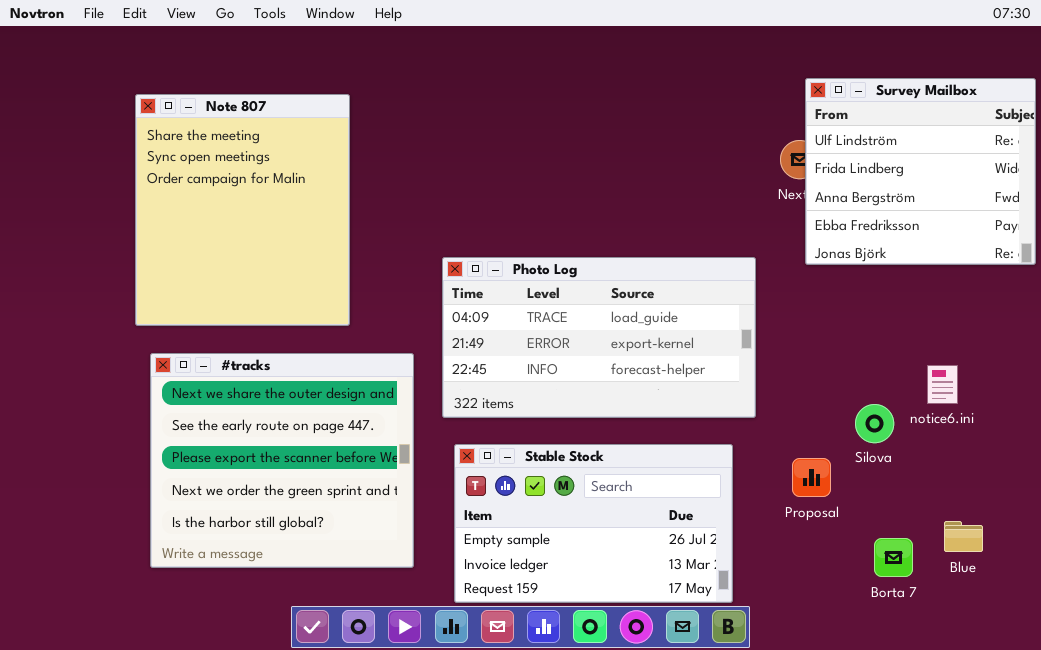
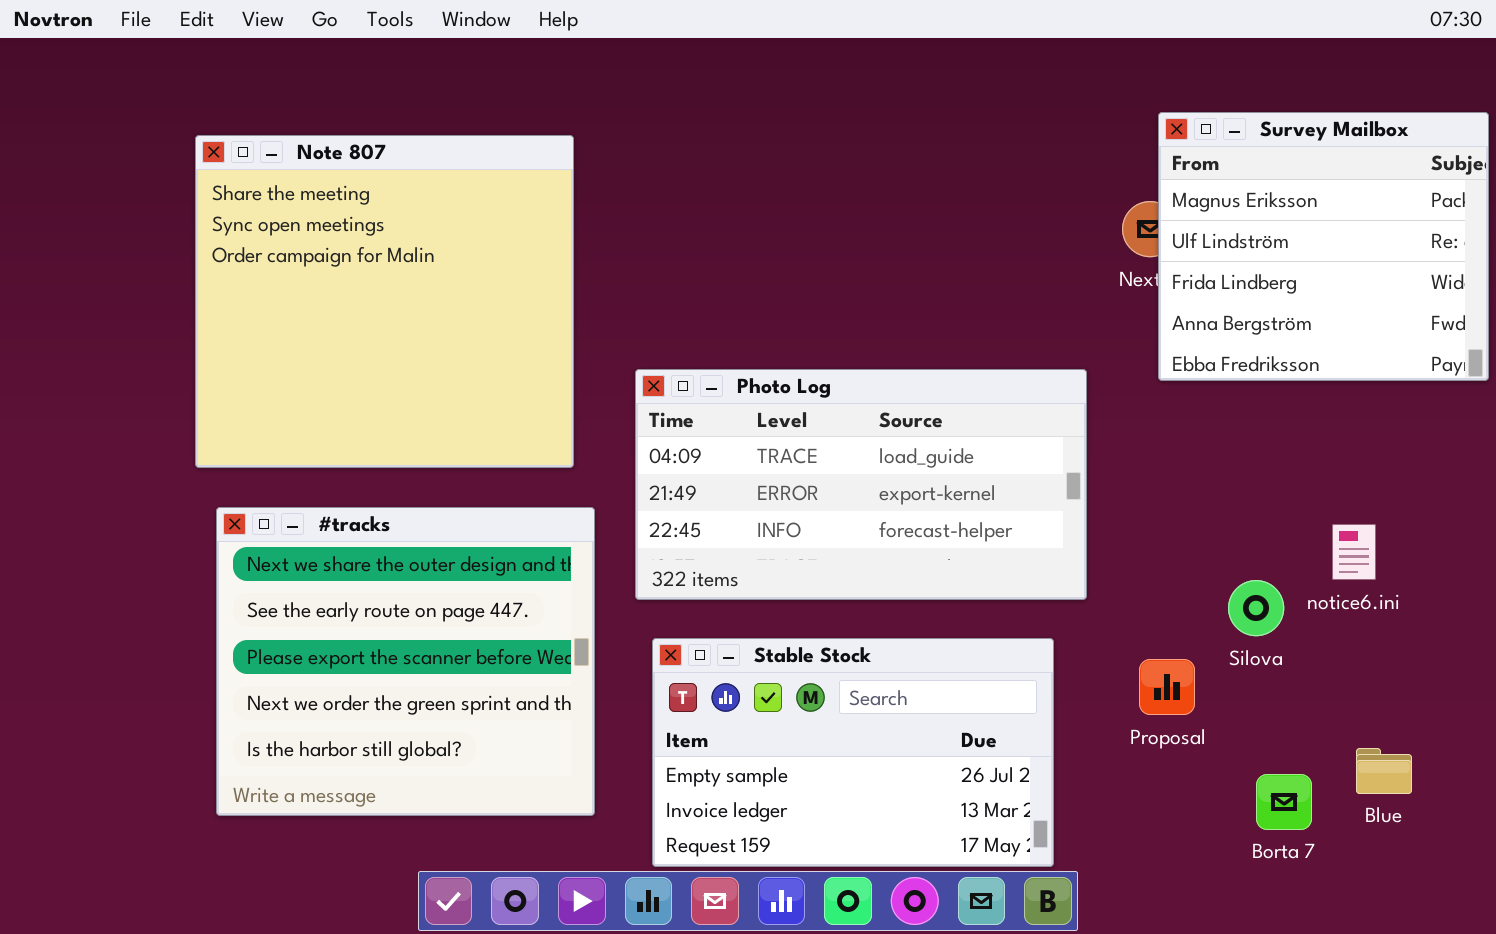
Survey Mailbox: [805,78,1036,265] -> [1158,112,1489,381], scrolled up 1 row
Note 807: [135,94,350,326] -> [195,135,574,468], resized

